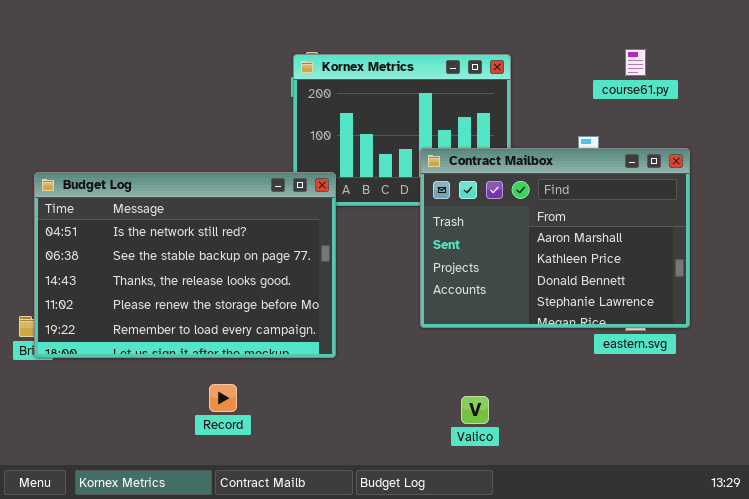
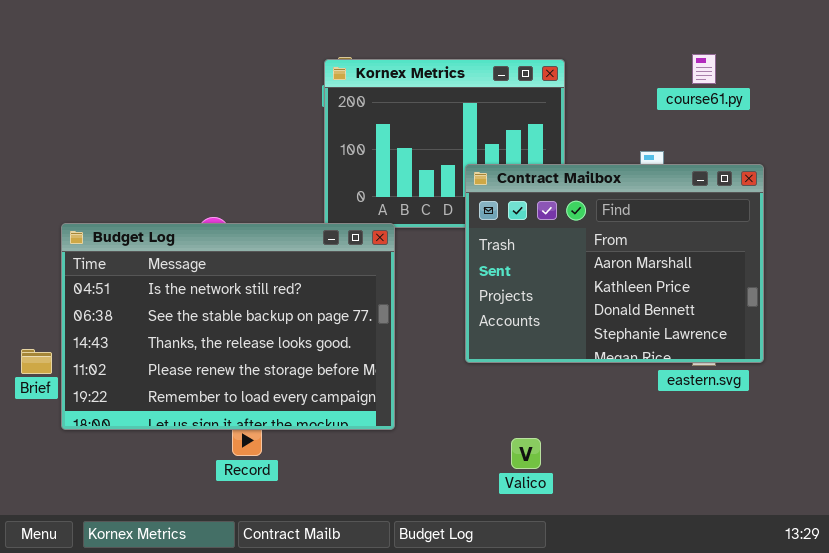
Budget Log: [34,172,336,358] -> [61,223,395,430], moved

